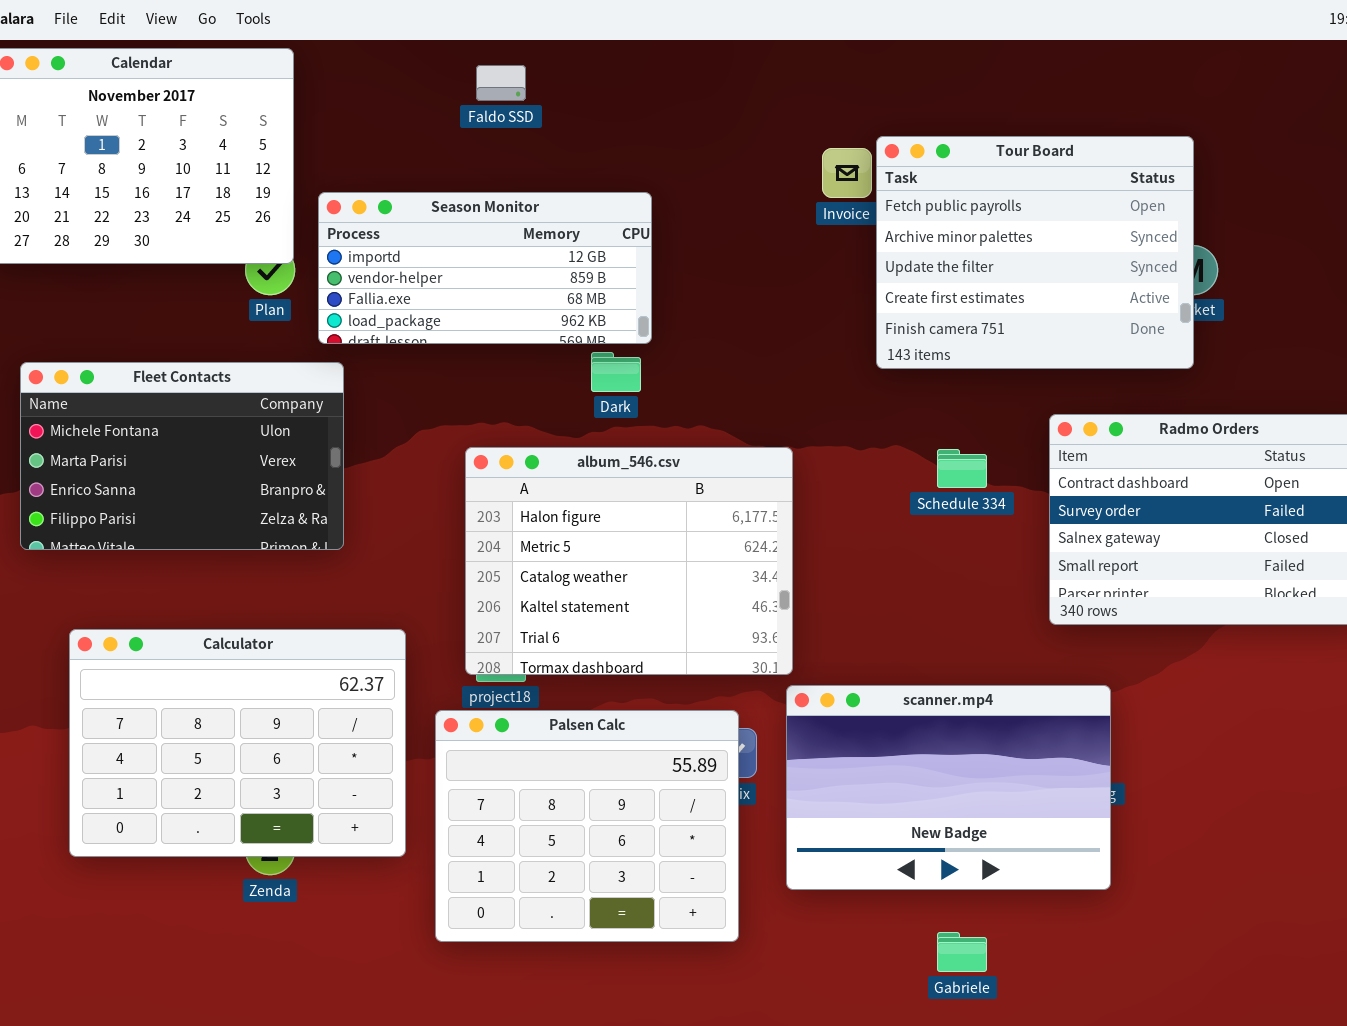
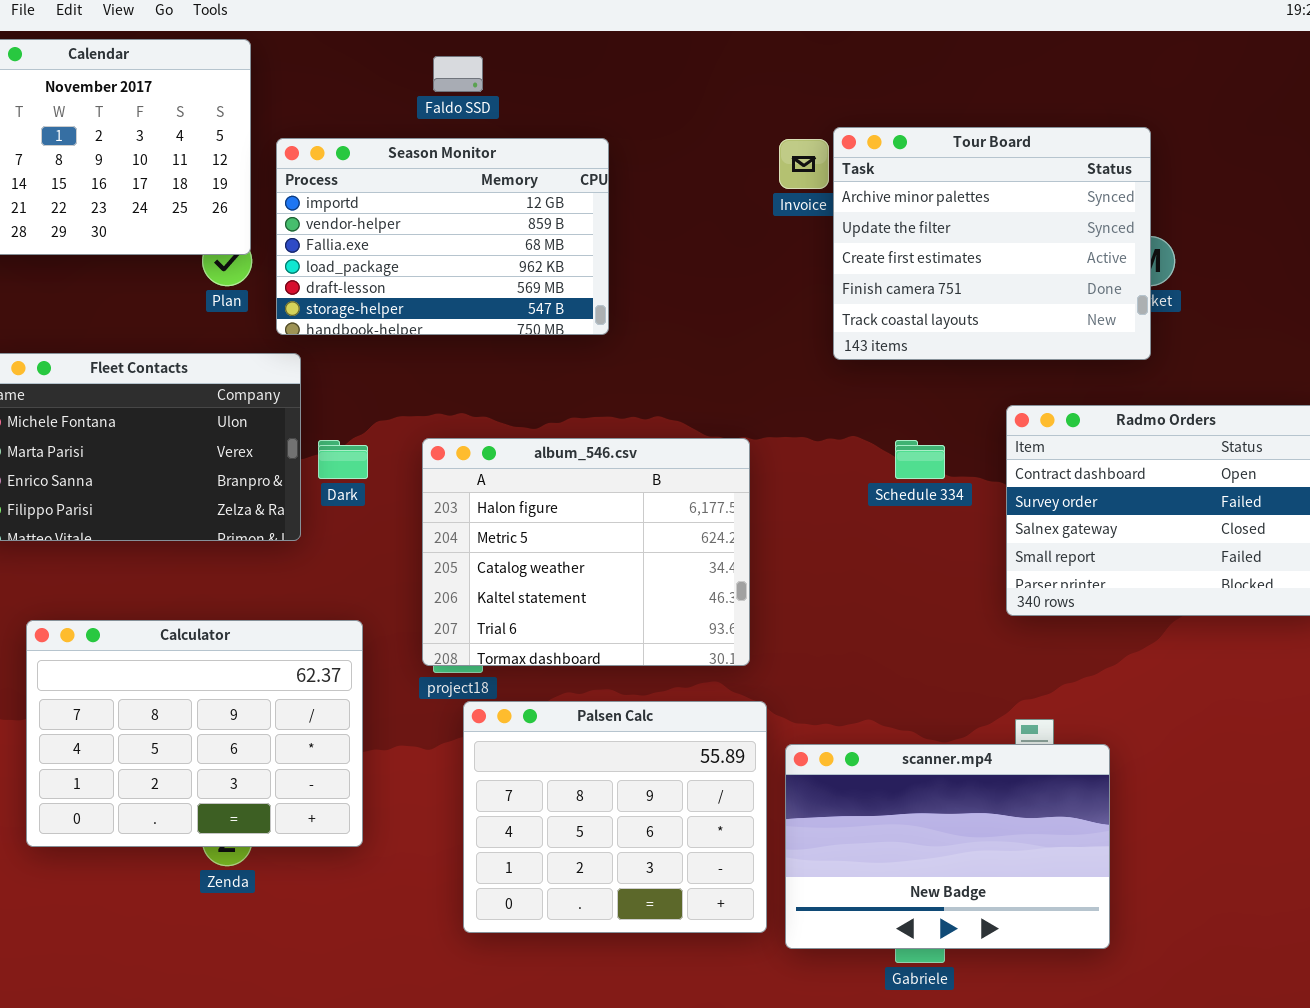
Tour Board: [876,136,1194,369] -> [833,127,1151,360], scrolled down 1 row
Season Monitor: [318,192,652,344] -> [276,138,609,335], resized
Dark: [591,352,641,392] -> [318,440,368,479], moved
scanner.mp4: [786,685,1111,890] -> [785,744,1110,949], moved
Palsen Calc: [435,710,739,942] -> [463,701,767,933], moved

